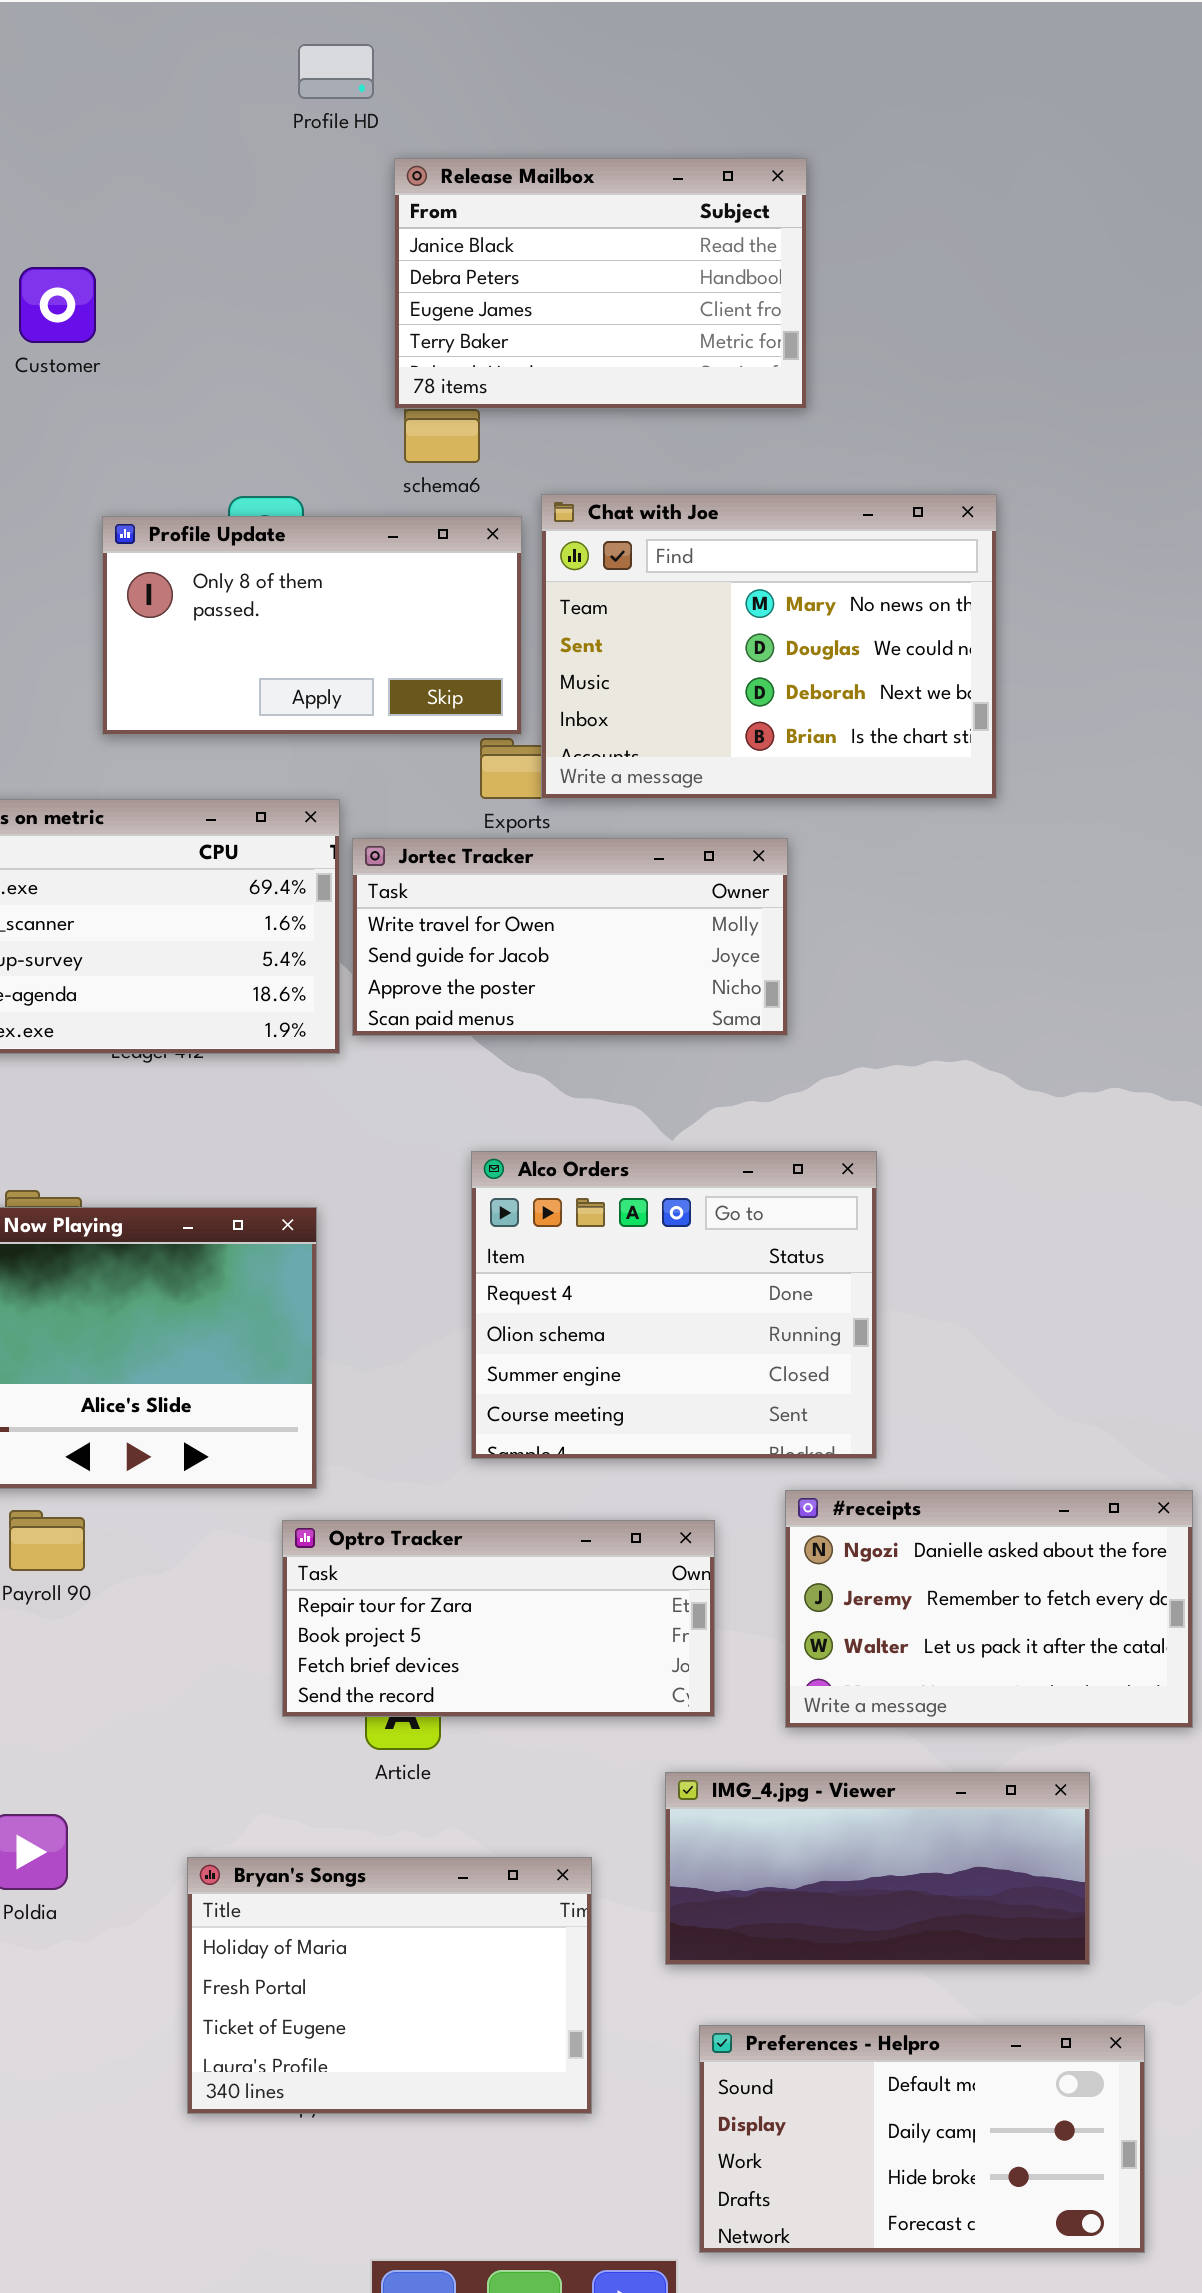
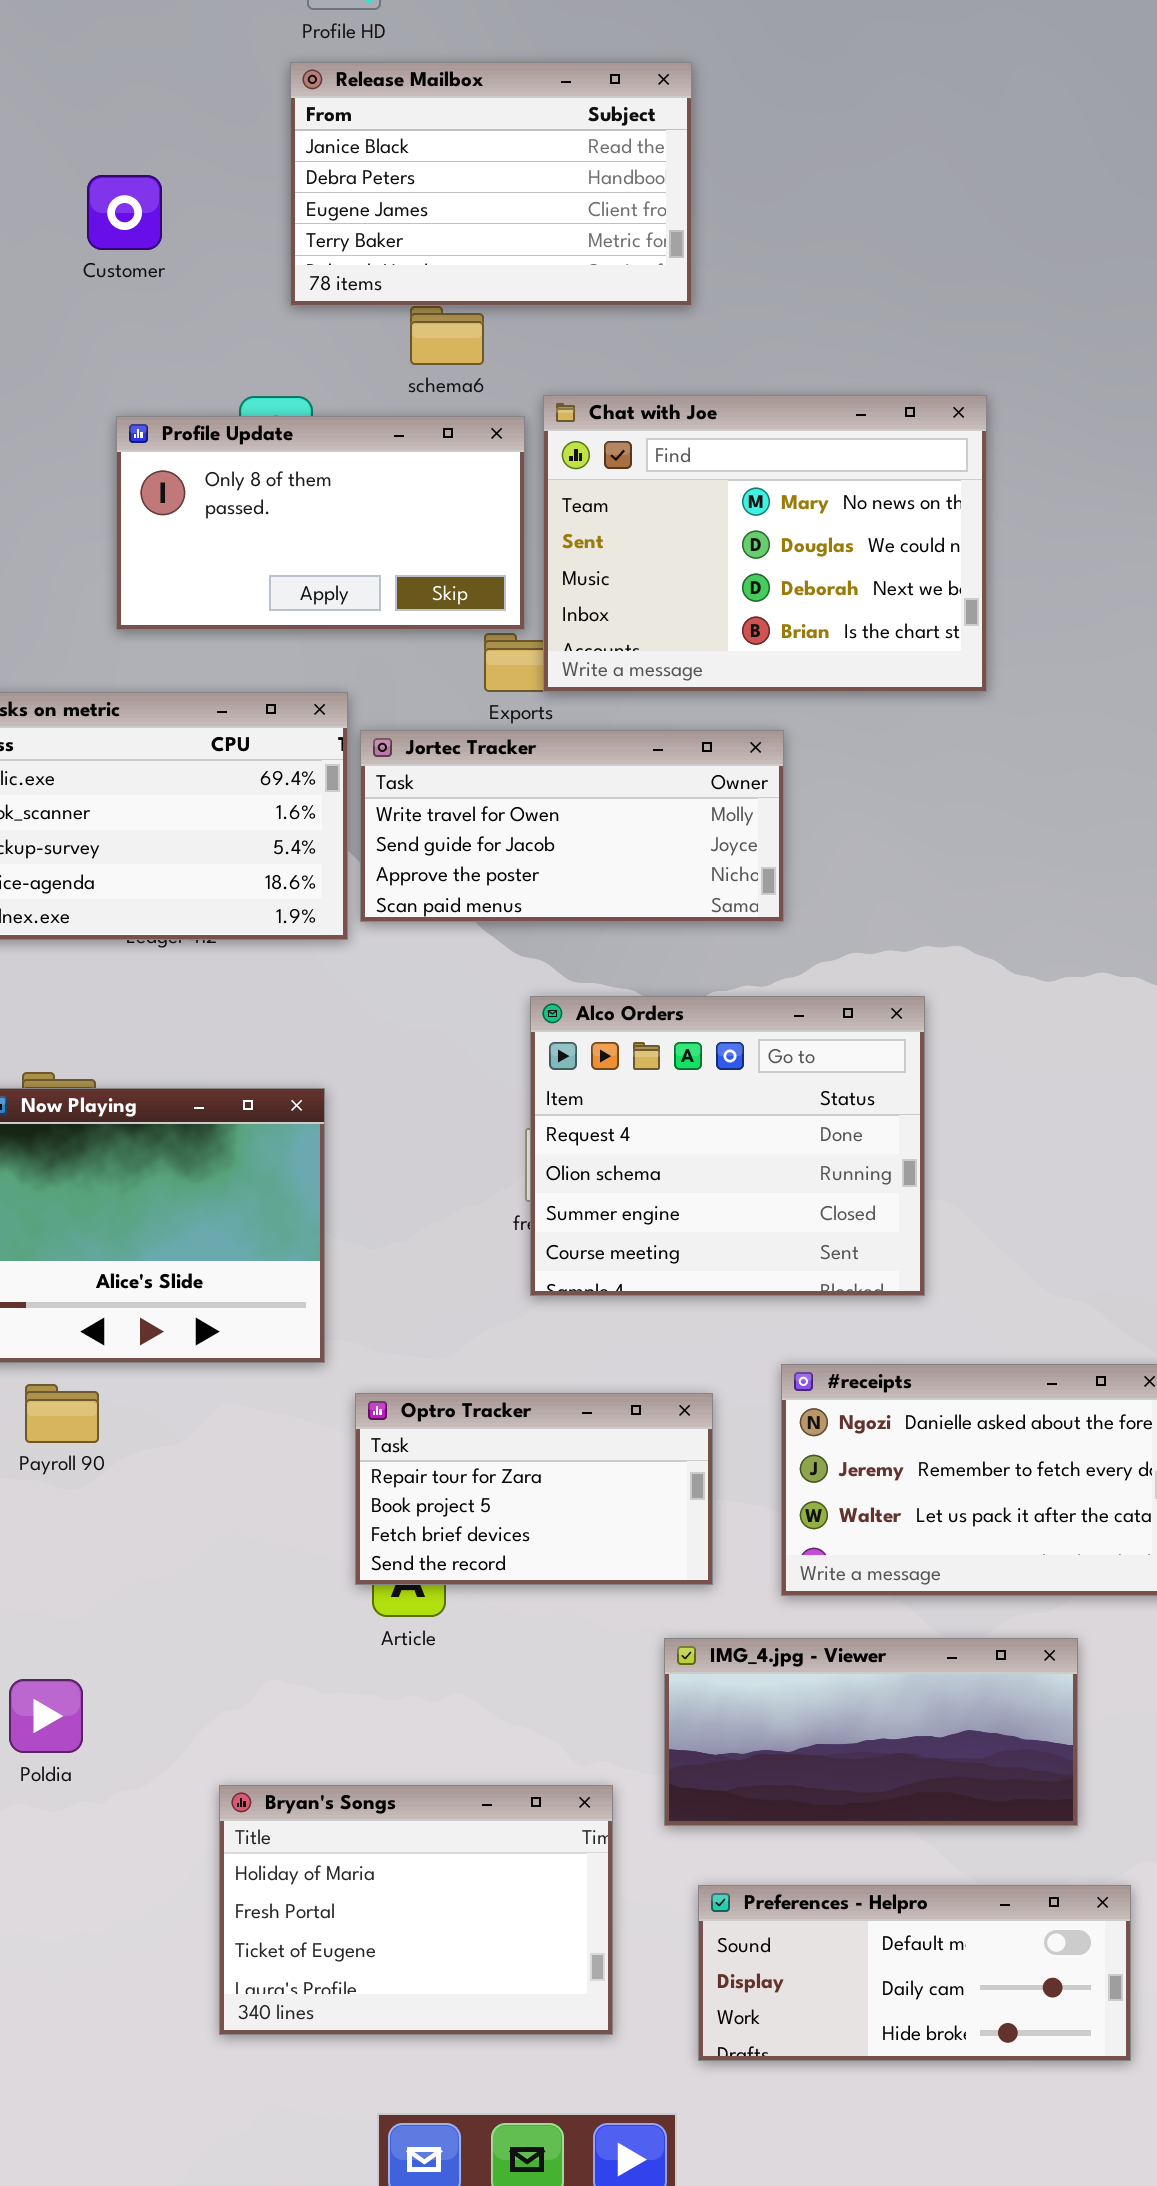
Release Mailbox: [394,158,807,409] -> [290,62,692,306], moved
Customer: [19,267,96,343] -> [87,175,162,250], moved
Alco Orders: [471,1151,877,1459] -> [530,996,925,1296], moved
Optro Tracker: [282,1520,715,1717] -> [355,1393,713,1585], resized
Bryan's Songs: [187,1857,592,2114] -> [219,1785,613,2035], moved
Preferences - Helpro: [699,2025,1145,2253] -> [698,1885,1131,2061], resized

